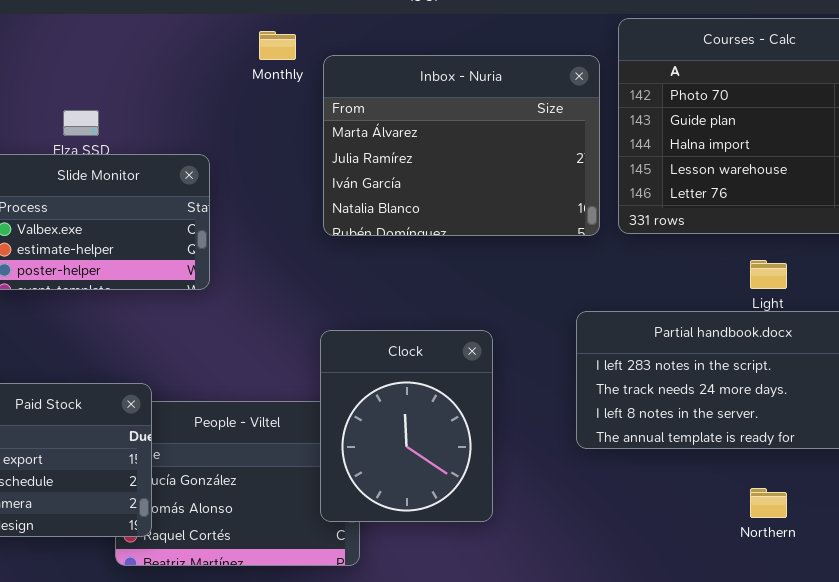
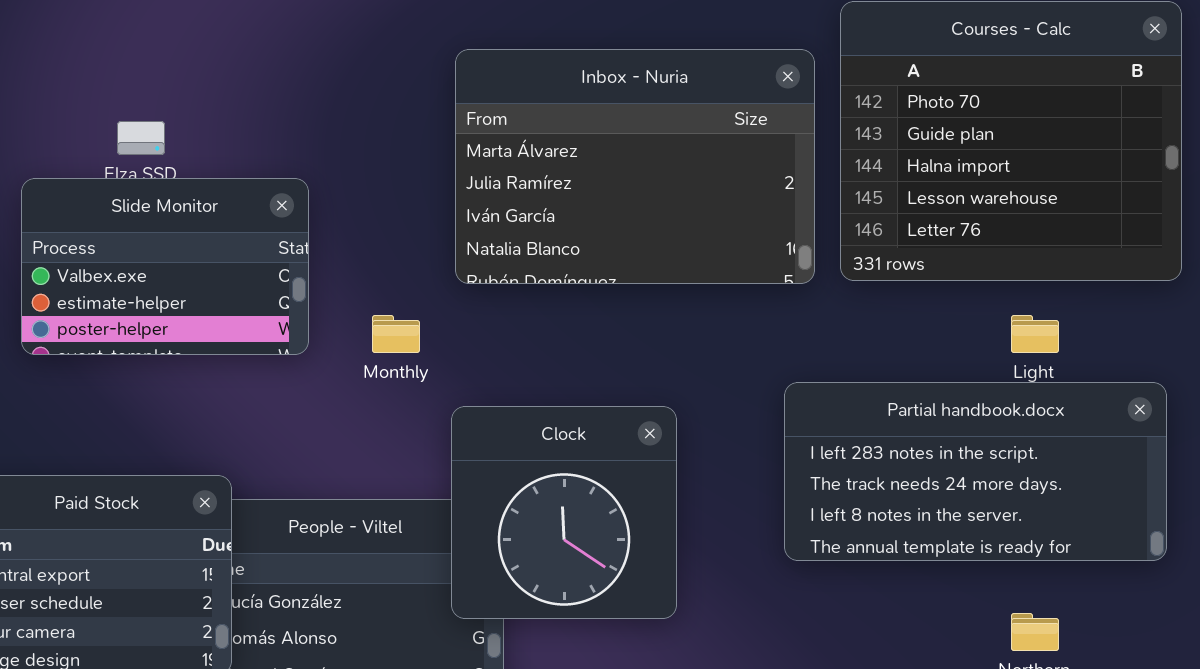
Monthly: [259,31,296,60] -> [372,315,420,353], moved
Clock: [320,330,493,522] -> [451,406,677,619], resized

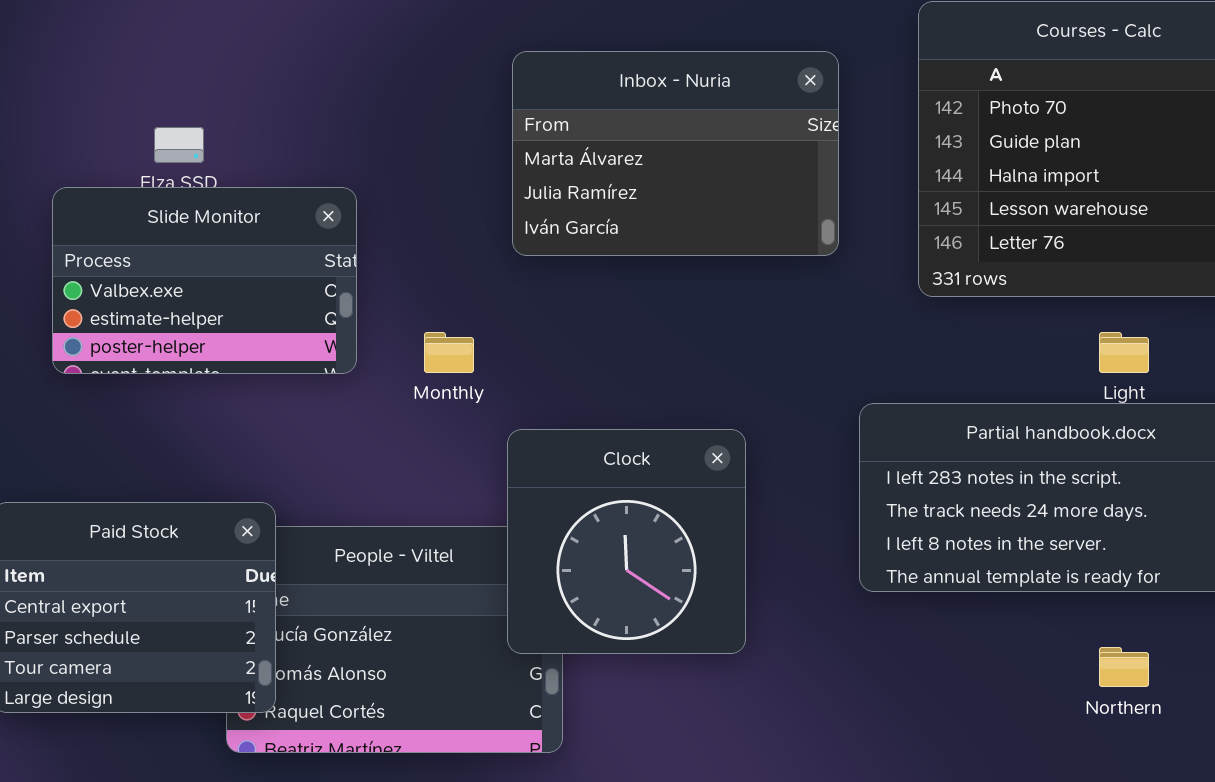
Inbox - Nuria: [455,49,815,284] -> [512,51,839,256], resized

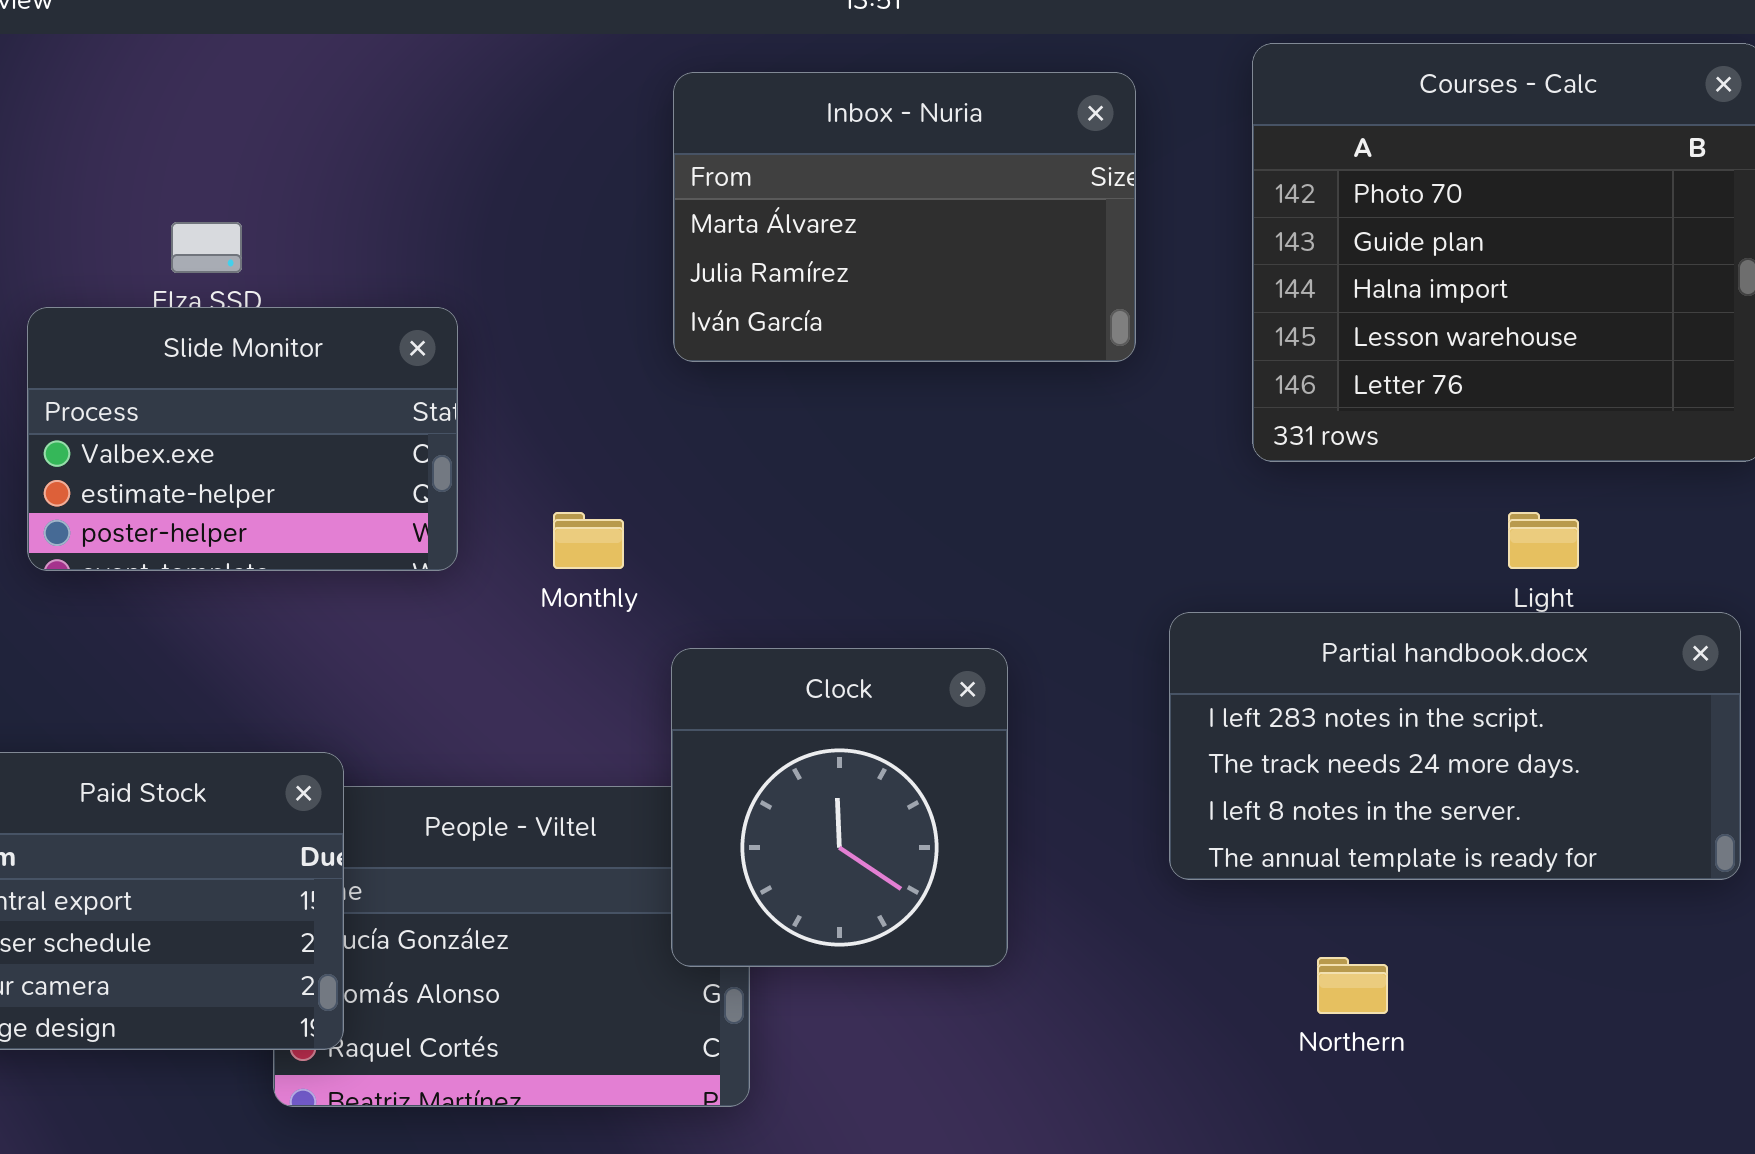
Inbox - Nuria: [512,51,839,256] -> [673,72,1136,362], moved
Northern: [1099,647,1149,687] -> [1317,957,1388,1014], moved

